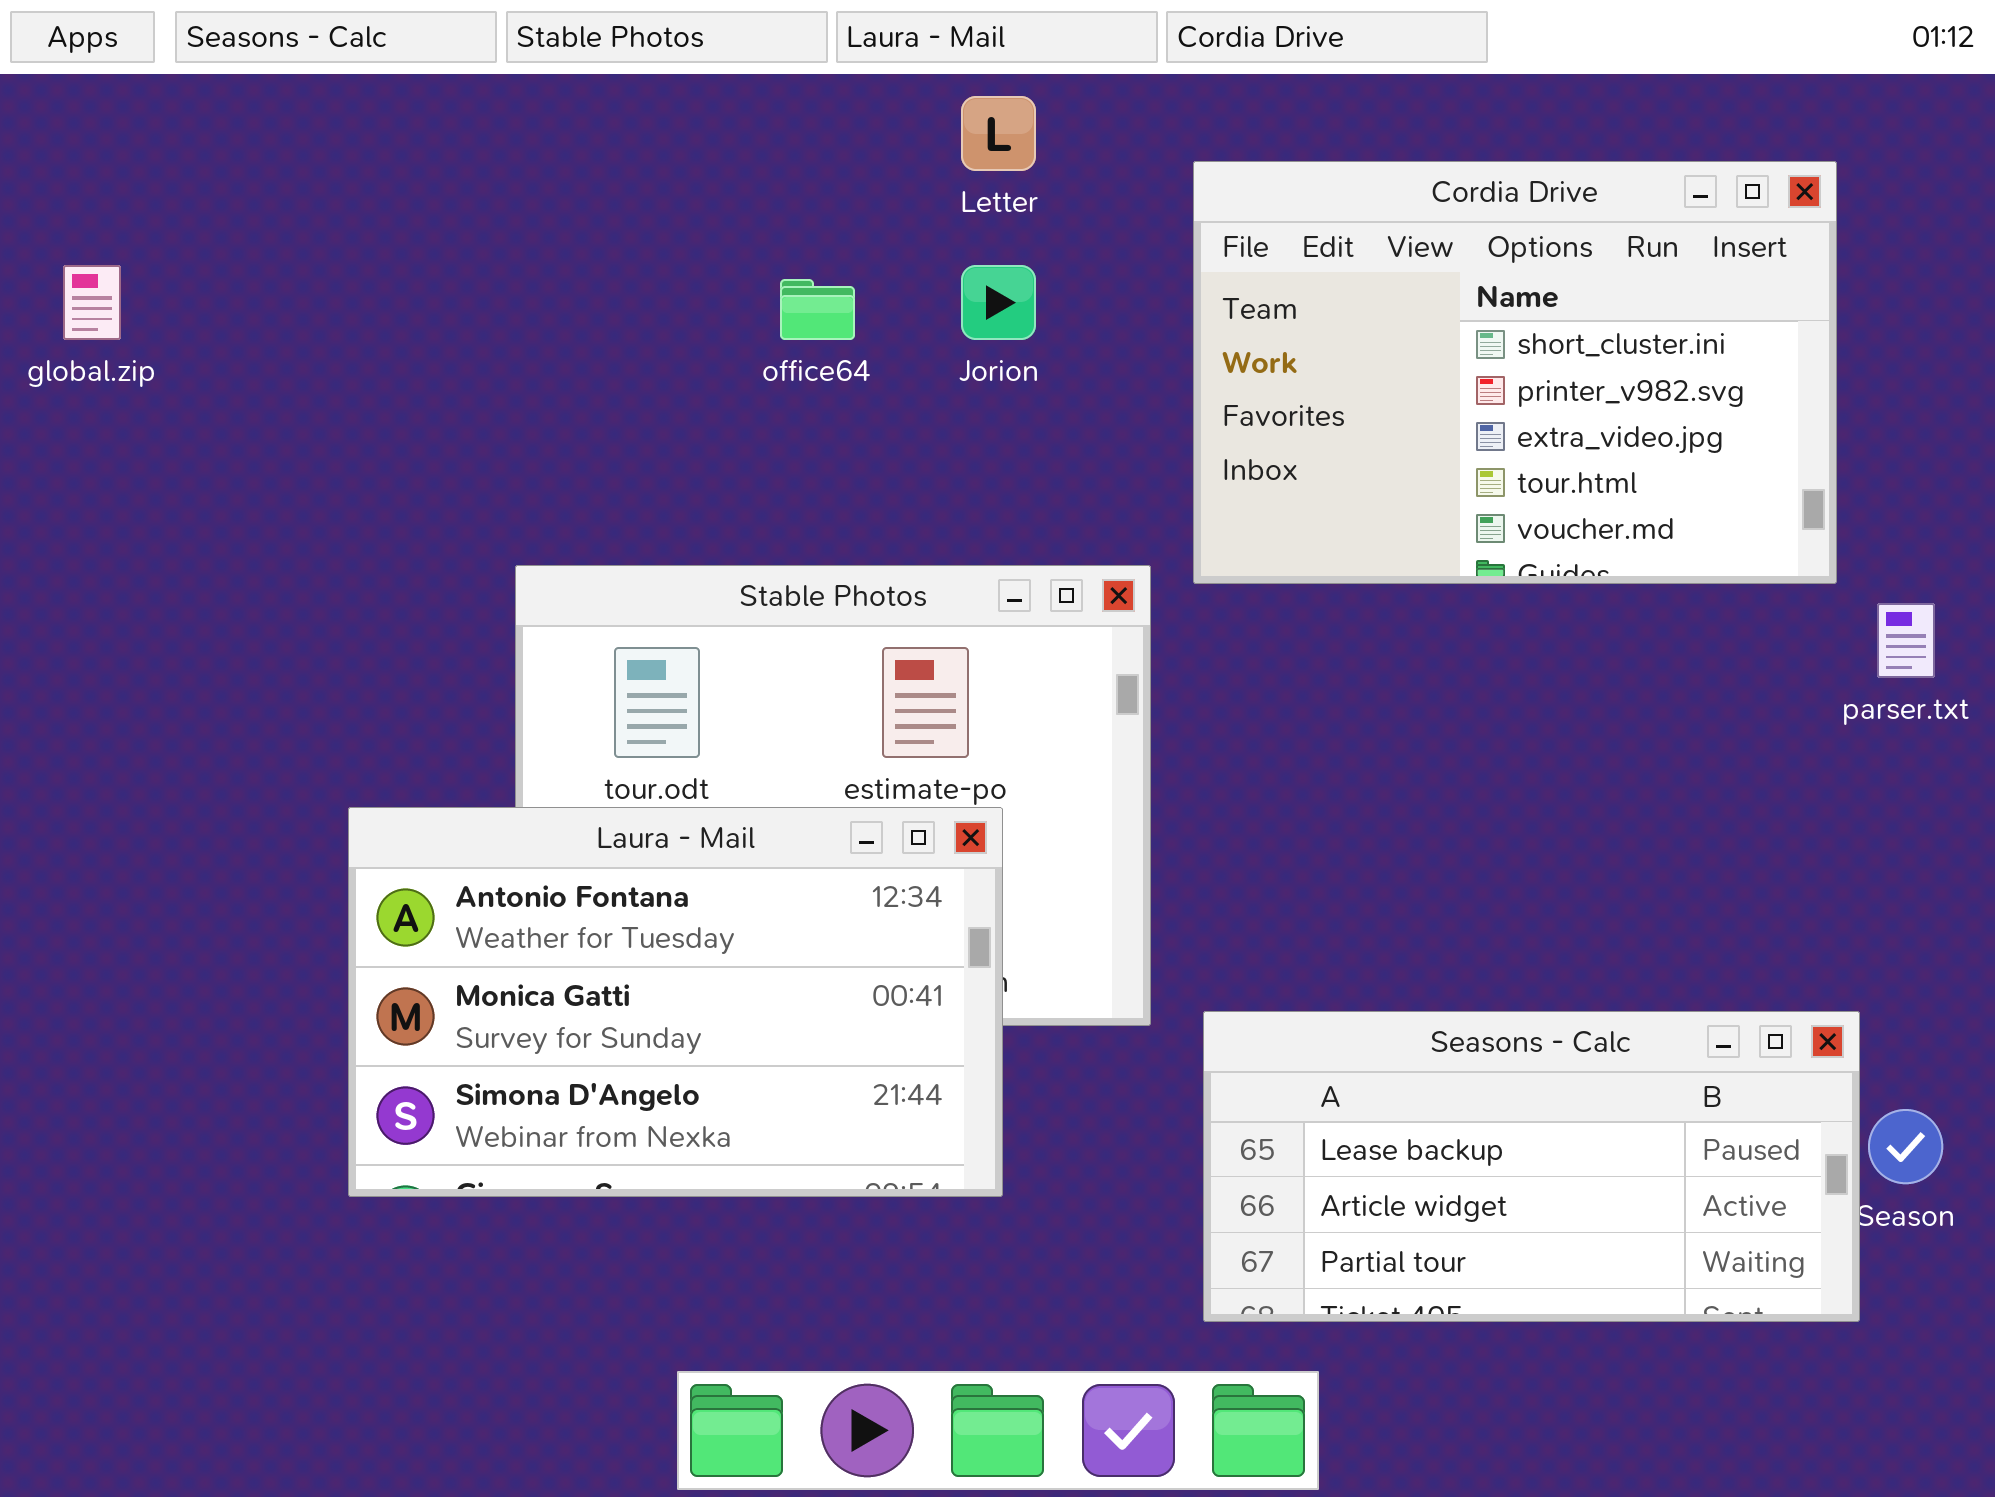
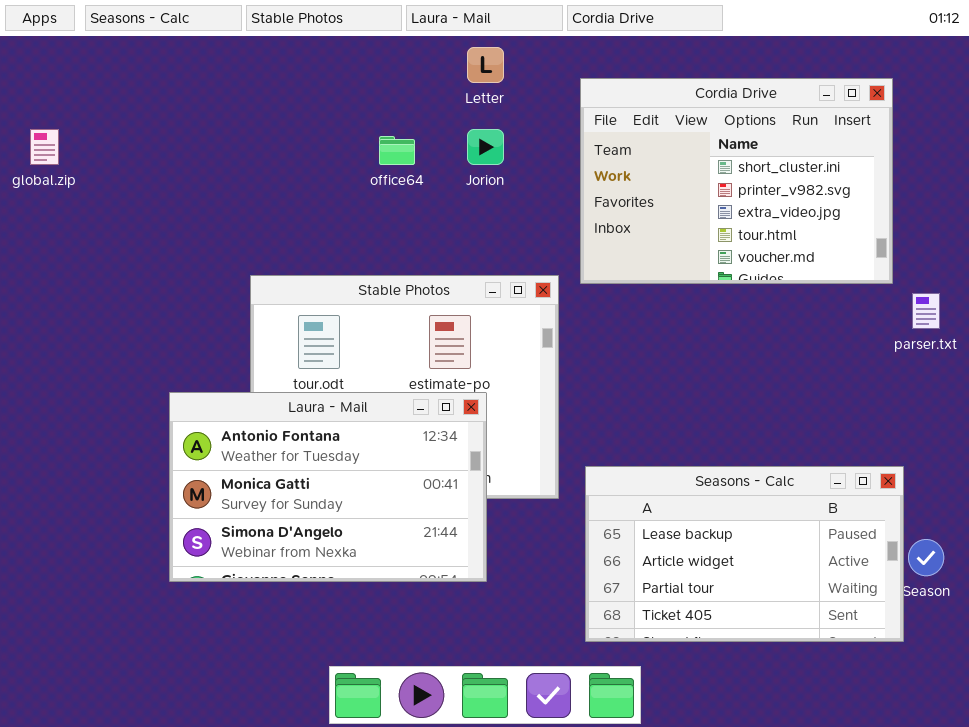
Seasons - Calc: [1203,1011,1860,1322] -> [585,466,904,642], resized

